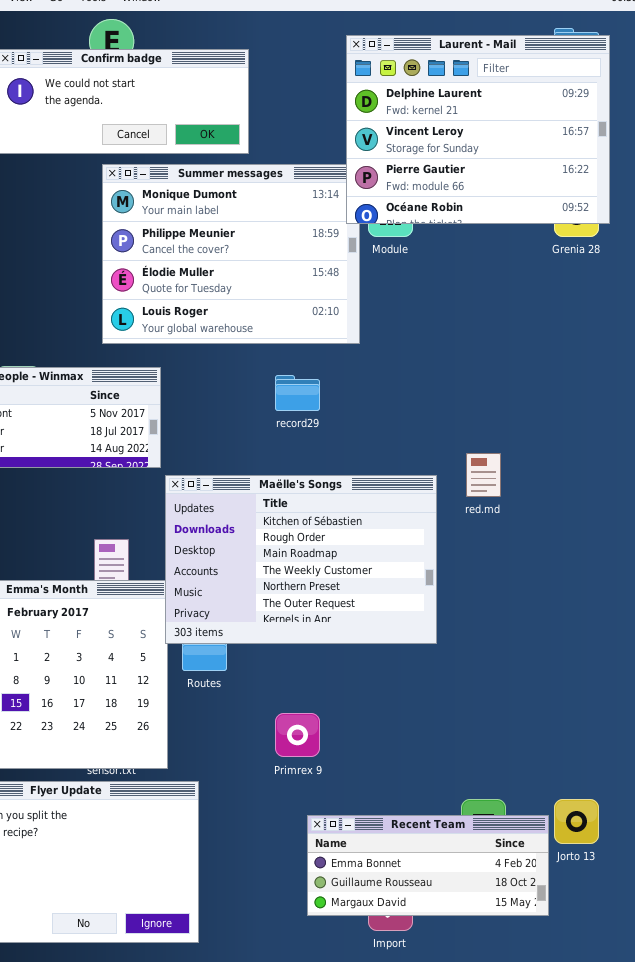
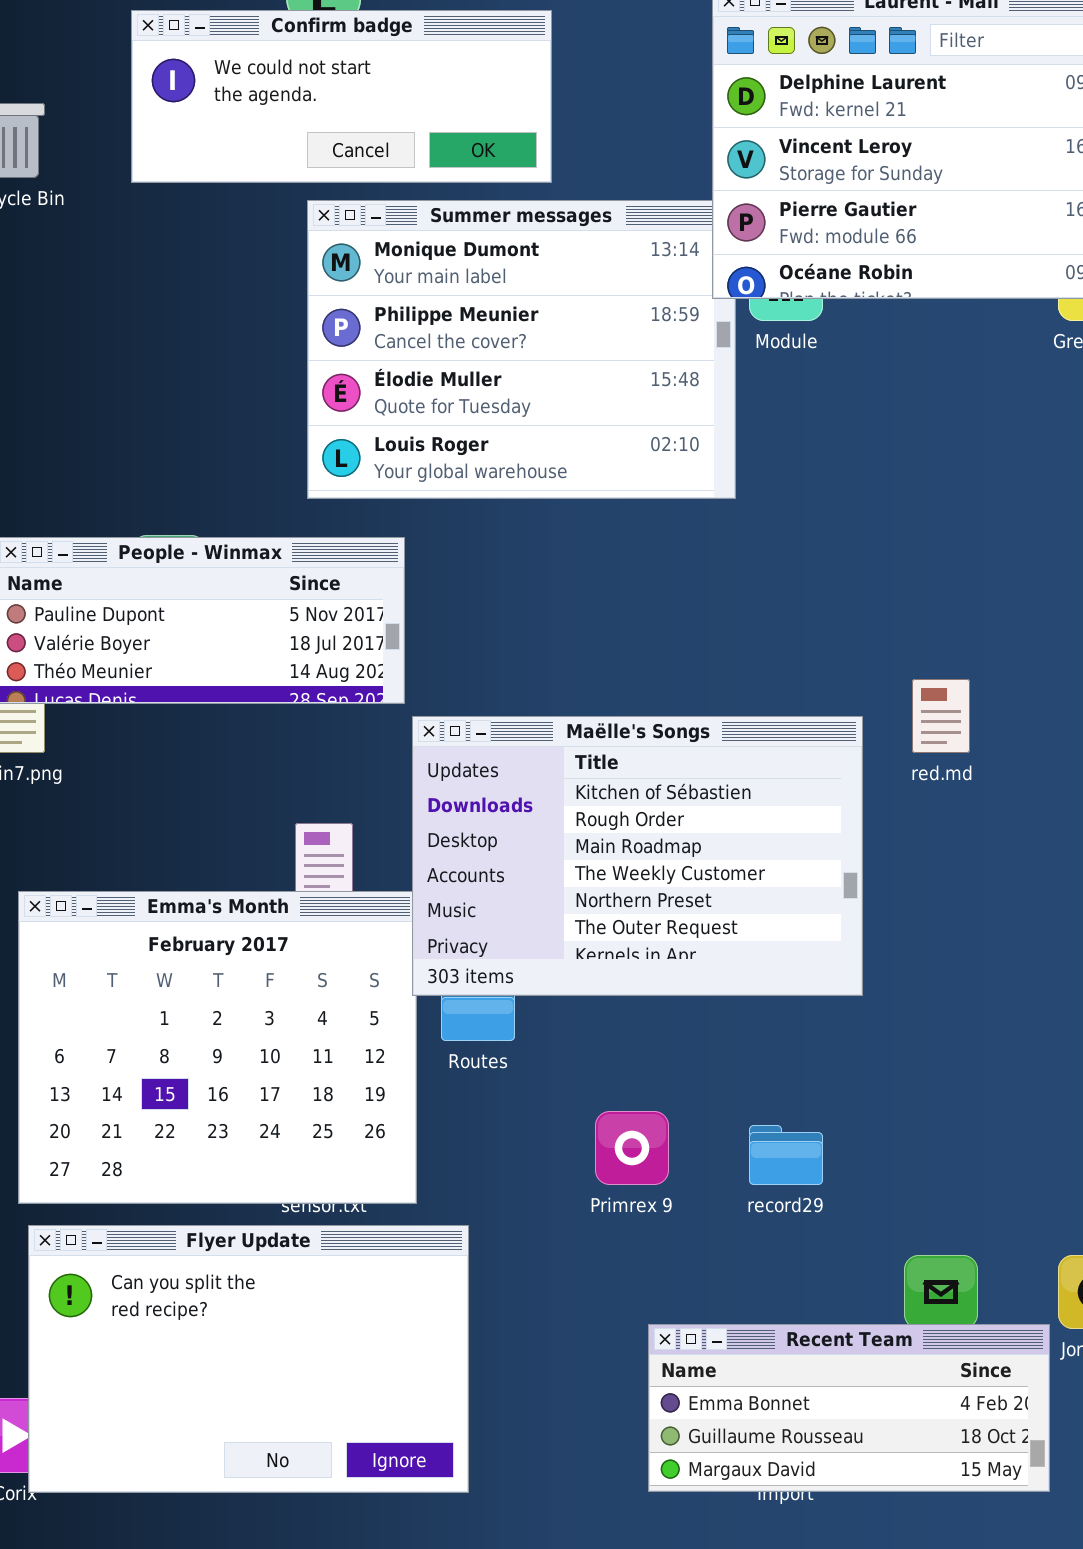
record29: [275,375,320,411] -> [749,1125,823,1185], moved
Recent Team: [307,815,549,916] -> [648,1324,1050,1492], moved

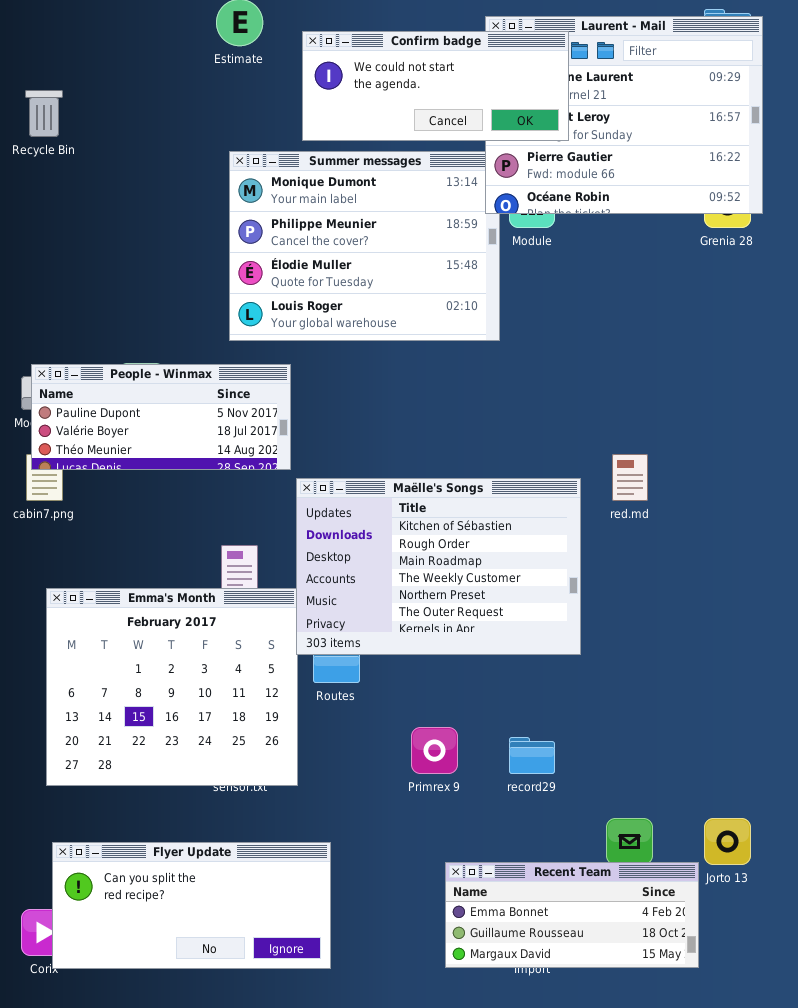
Confirm badge: [131,10,552,183] -> [302,31,569,141], moved
Flyer Update: [28,1225,469,1493] -> [52,842,331,969], resized

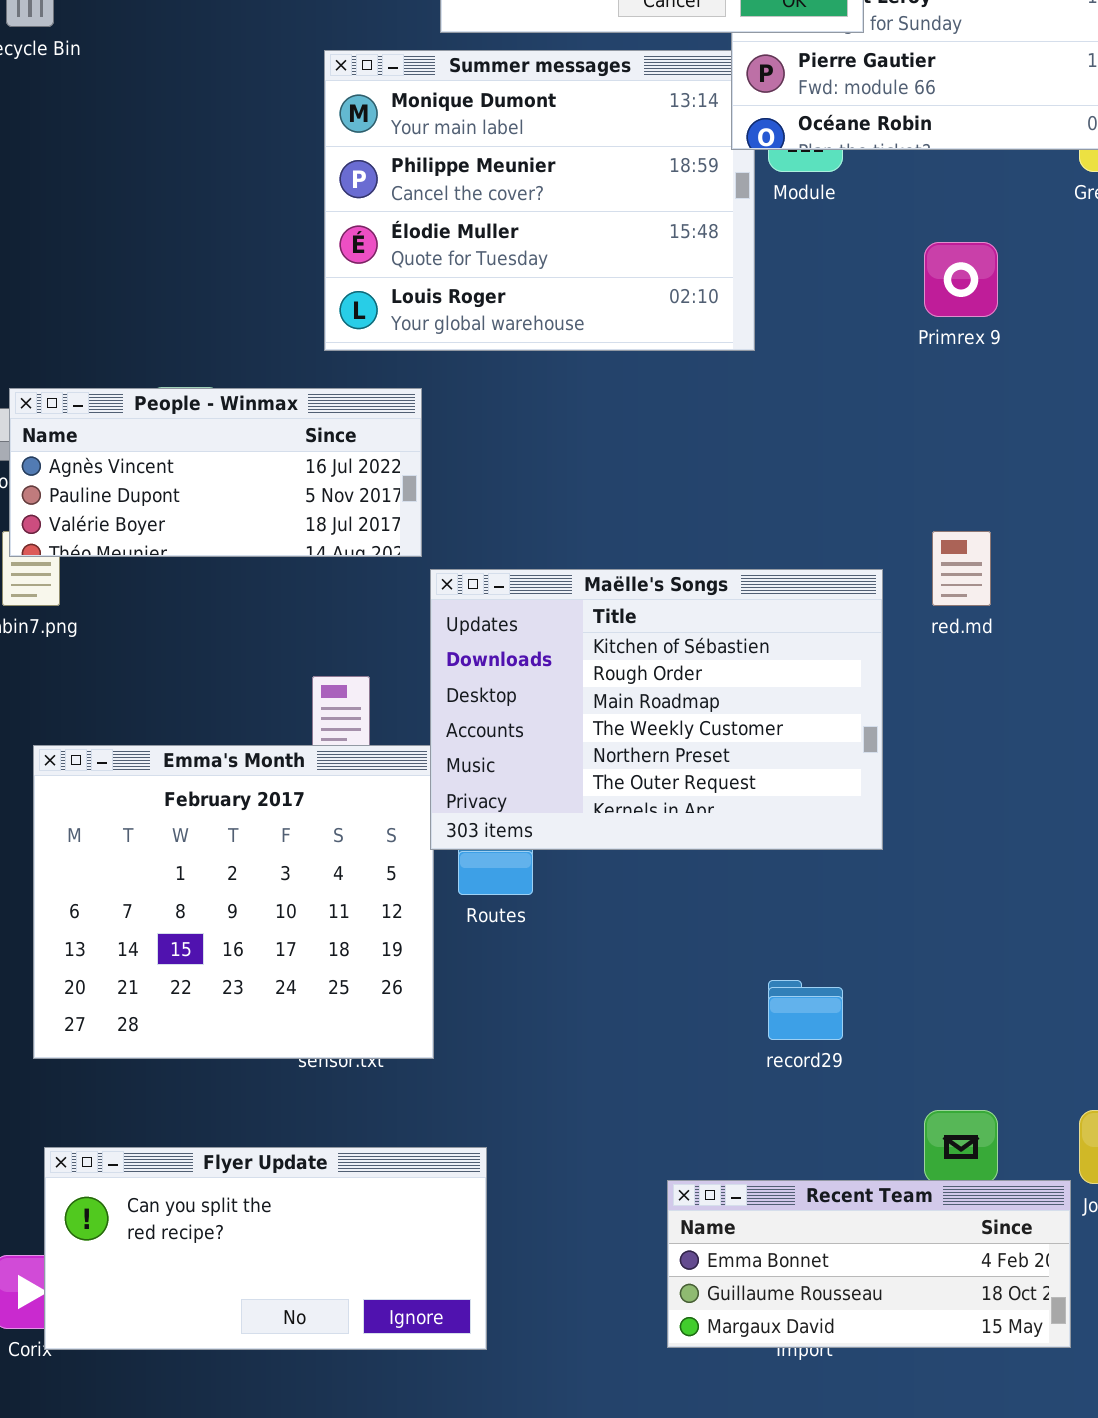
People - Winmax: [31,364,291,470] -> [9,388,422,557], scrolled up 1 row
Primrex 9: [411,727,458,774] -> [924,242,998,317], moved

